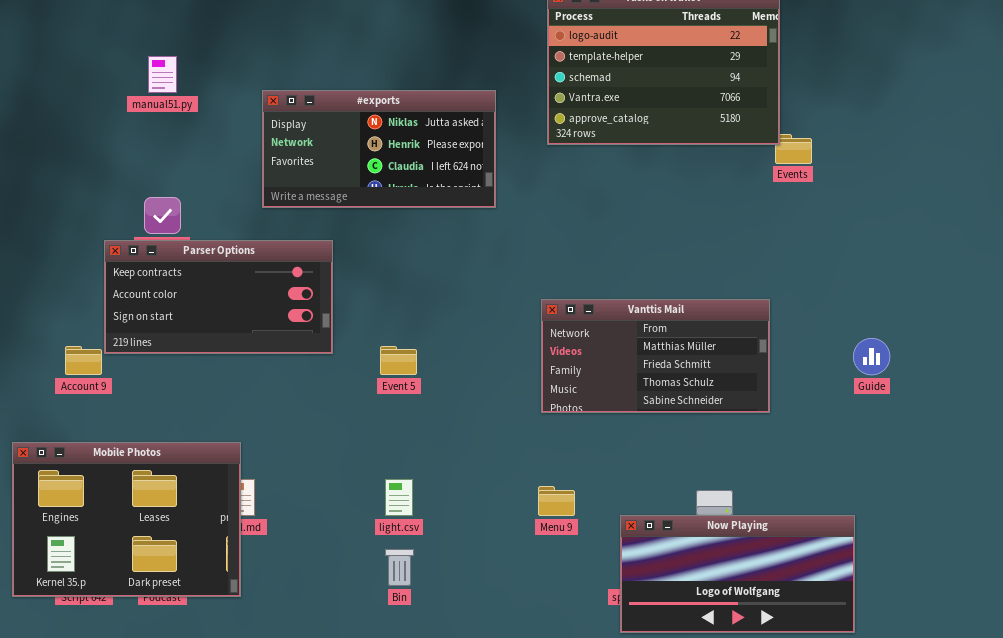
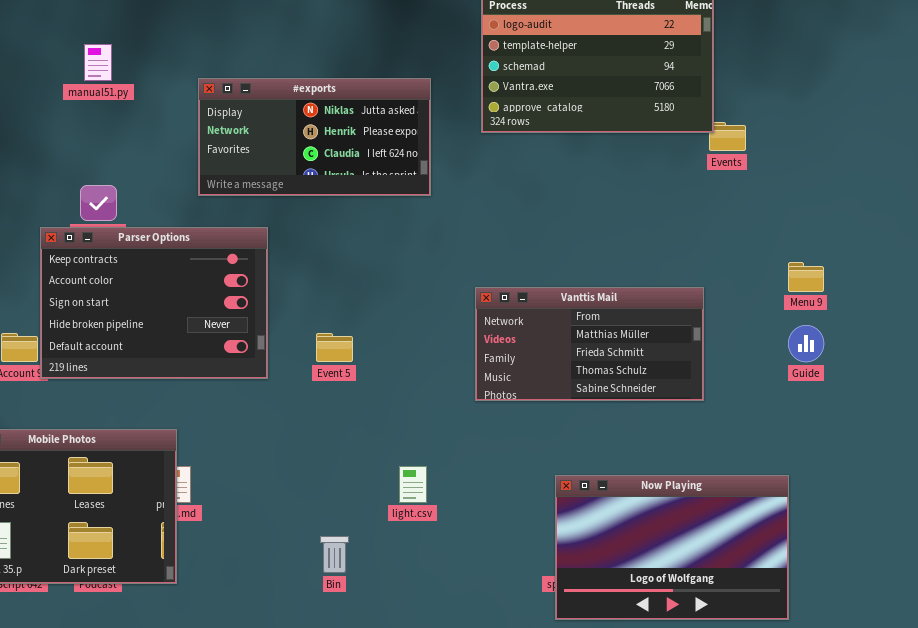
Parser Options: [104,240,333,354] -> [40,227,268,379], resized
light.csv: [385,479,413,516] -> [399,466,427,503], moved
Menu 9: [538,486,575,516] -> [788,262,824,292], moved
Now Playing: [620,515,855,633] -> [555,475,789,620], resized

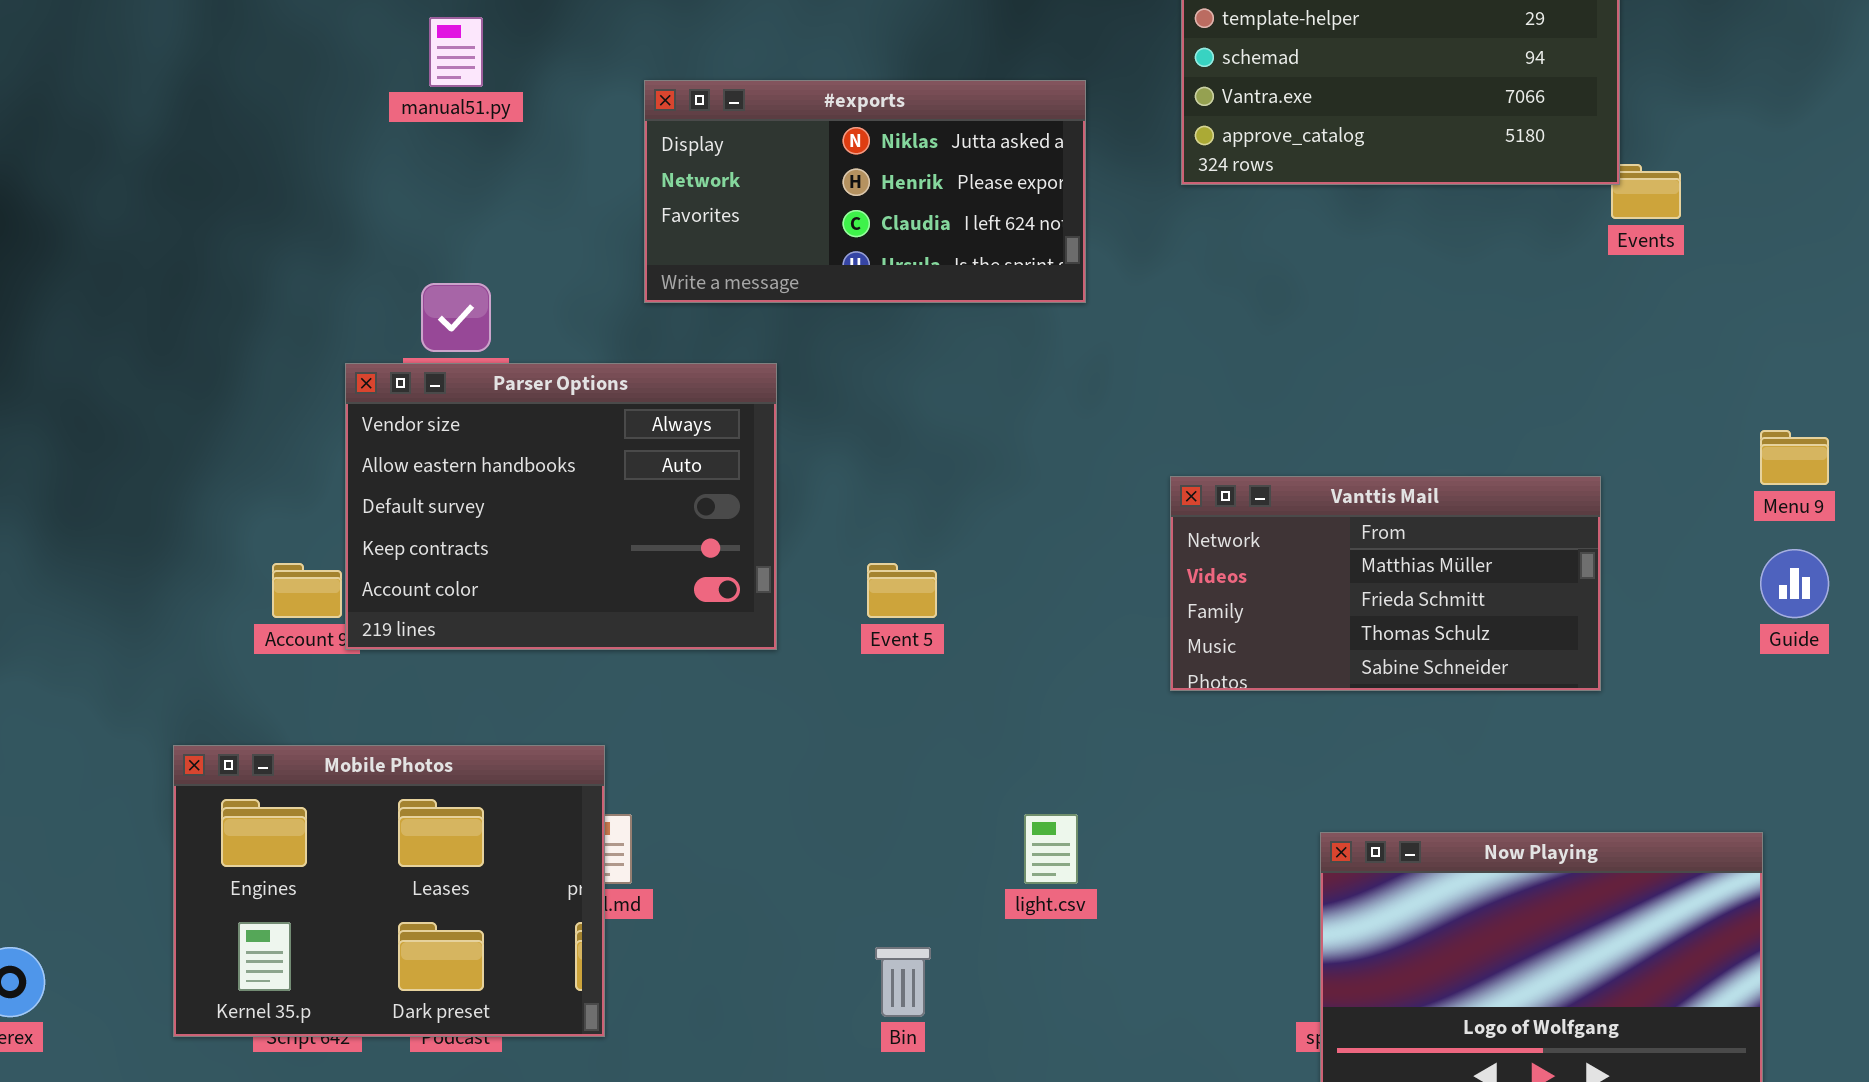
Parser Options: [40,227,268,379] -> [345,363,777,650], scrolled up 3 rows

